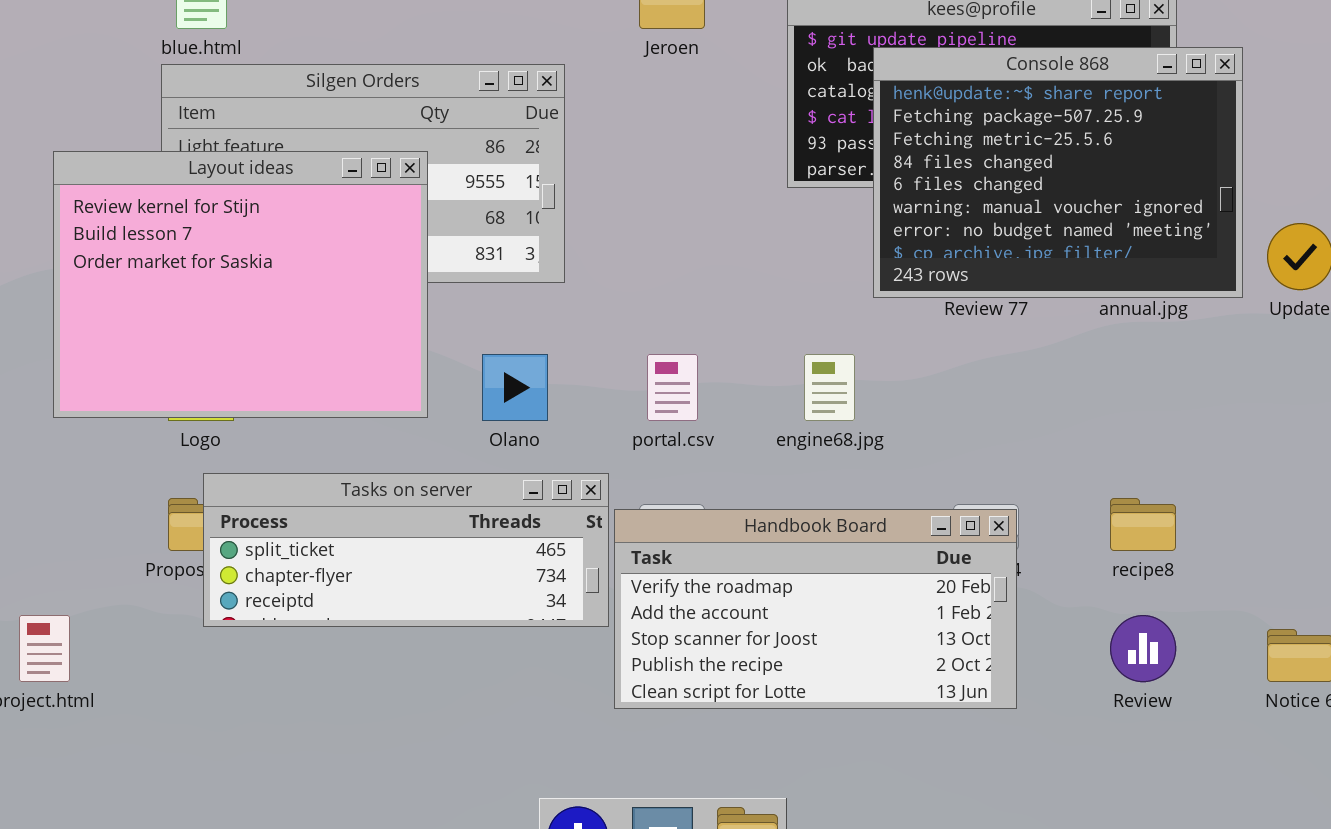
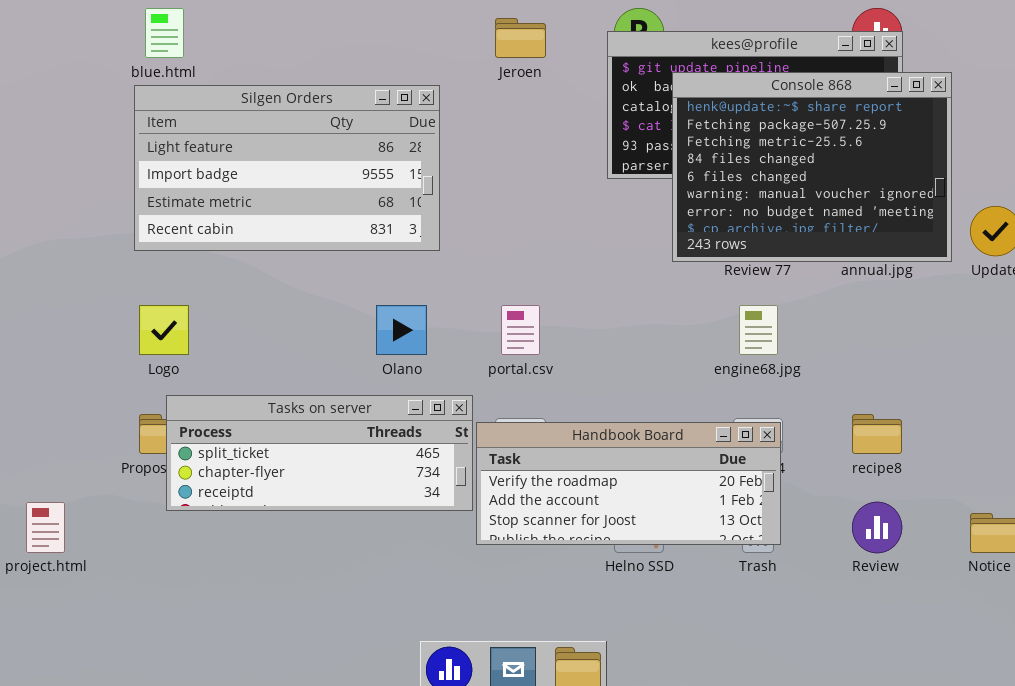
Layout ideas: [53,151,428,418] -> none, closed
engine68.jpg: [804,354,855,421] -> [739,305,778,355], moved
Handbook Board: [614,509,1017,709] -> [476,422,781,545], resized

